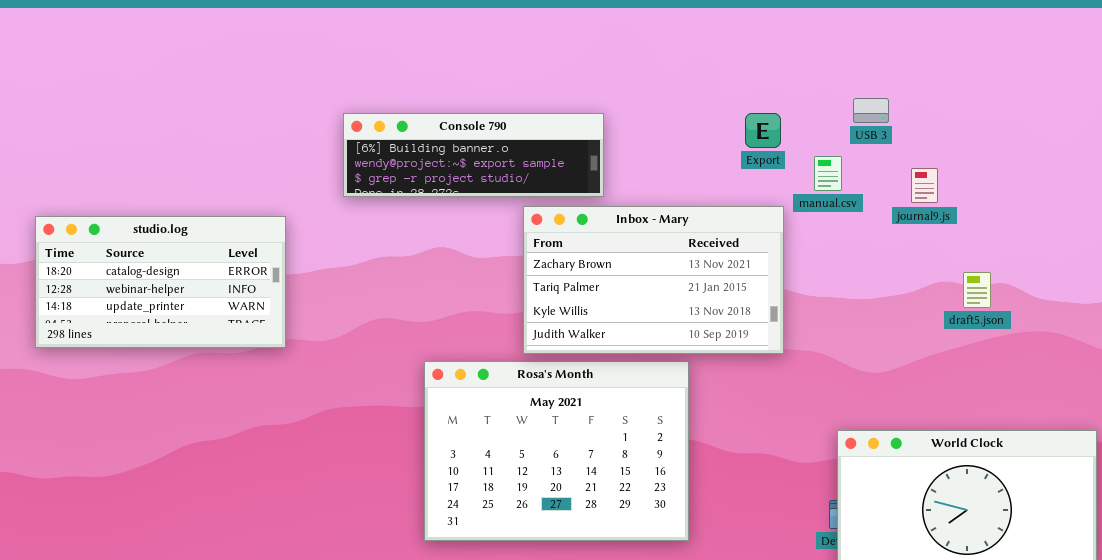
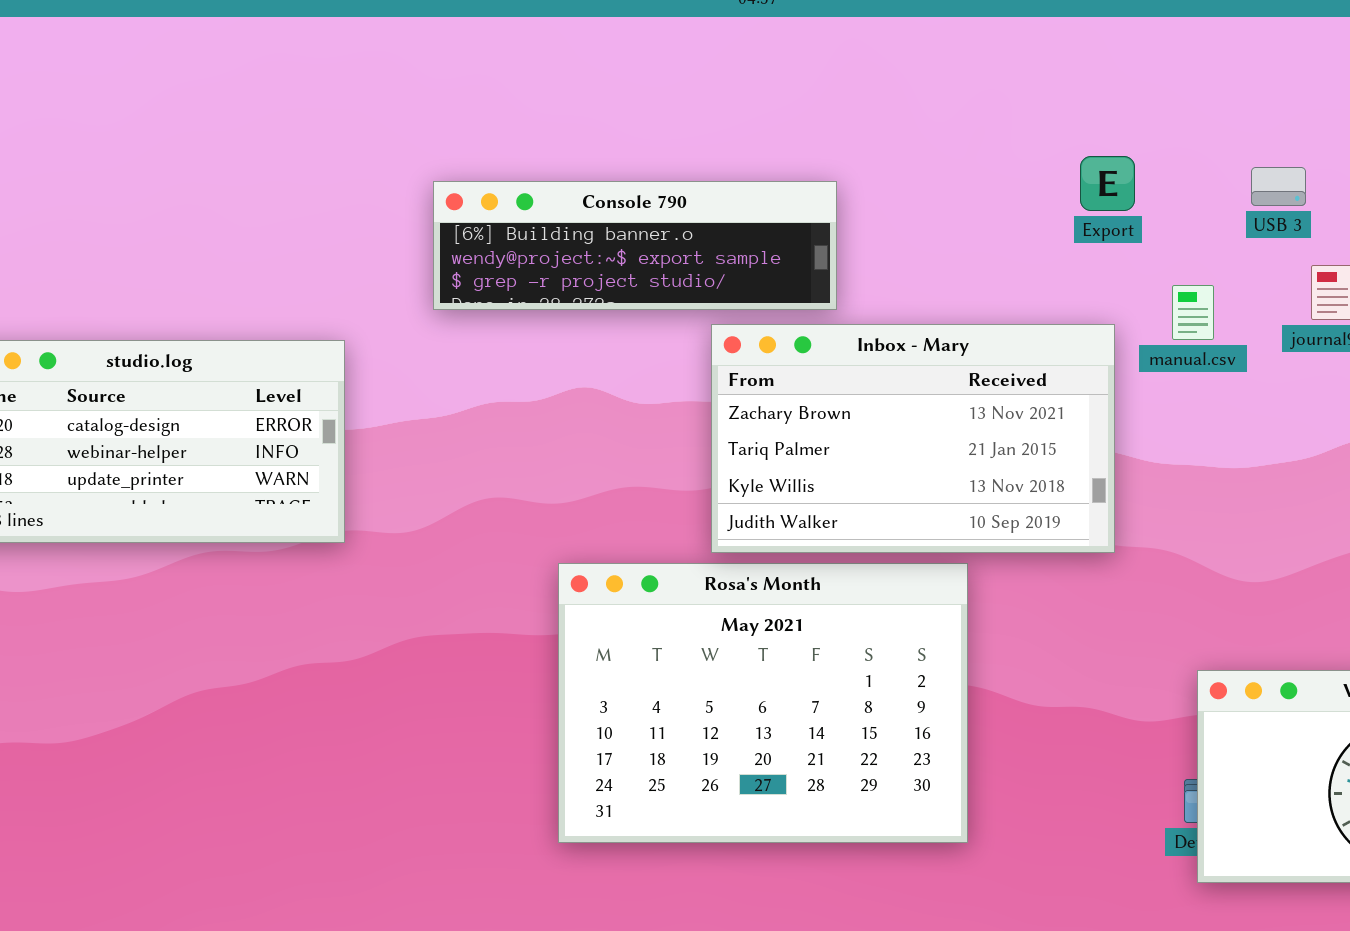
USB 3: [853,98,889,123] -> [1251,167,1306,206], moved
Export: [745,113,781,148] -> [1080,156,1135,211], moved
manual.csv: [814,156,842,191] -> [1172,285,1214,340], moved

